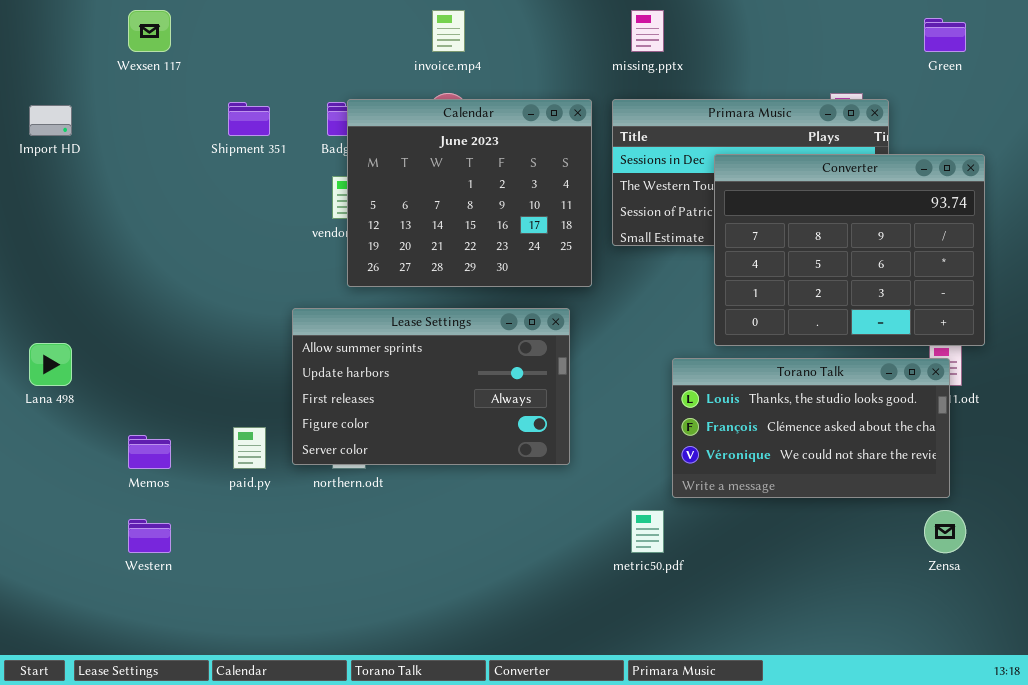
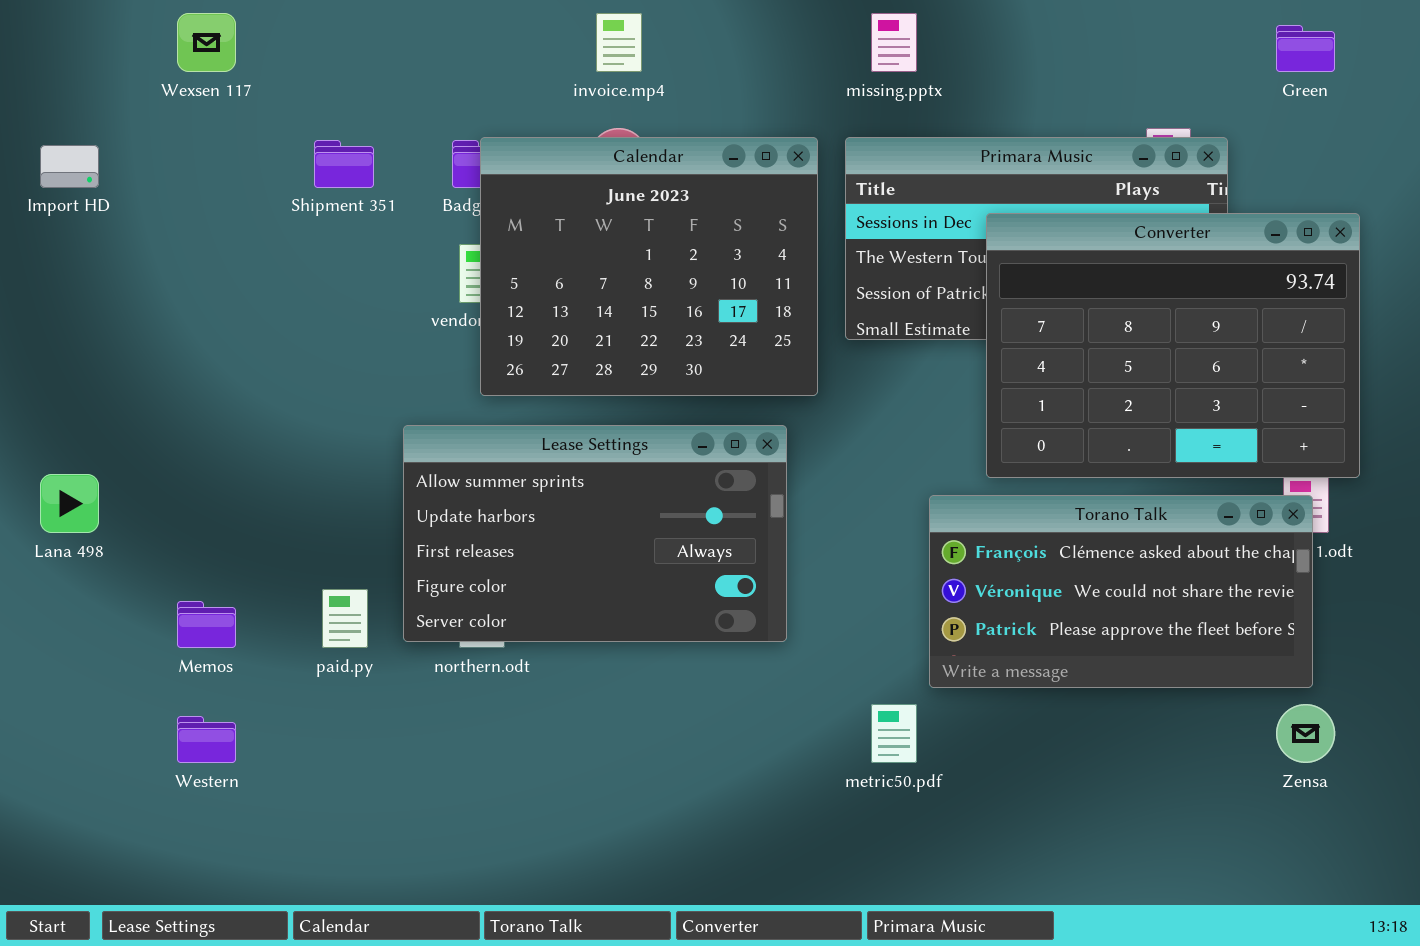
Torano Talk: [672,358,950,498] -> [929,495,1313,688], scrolled down 1 row

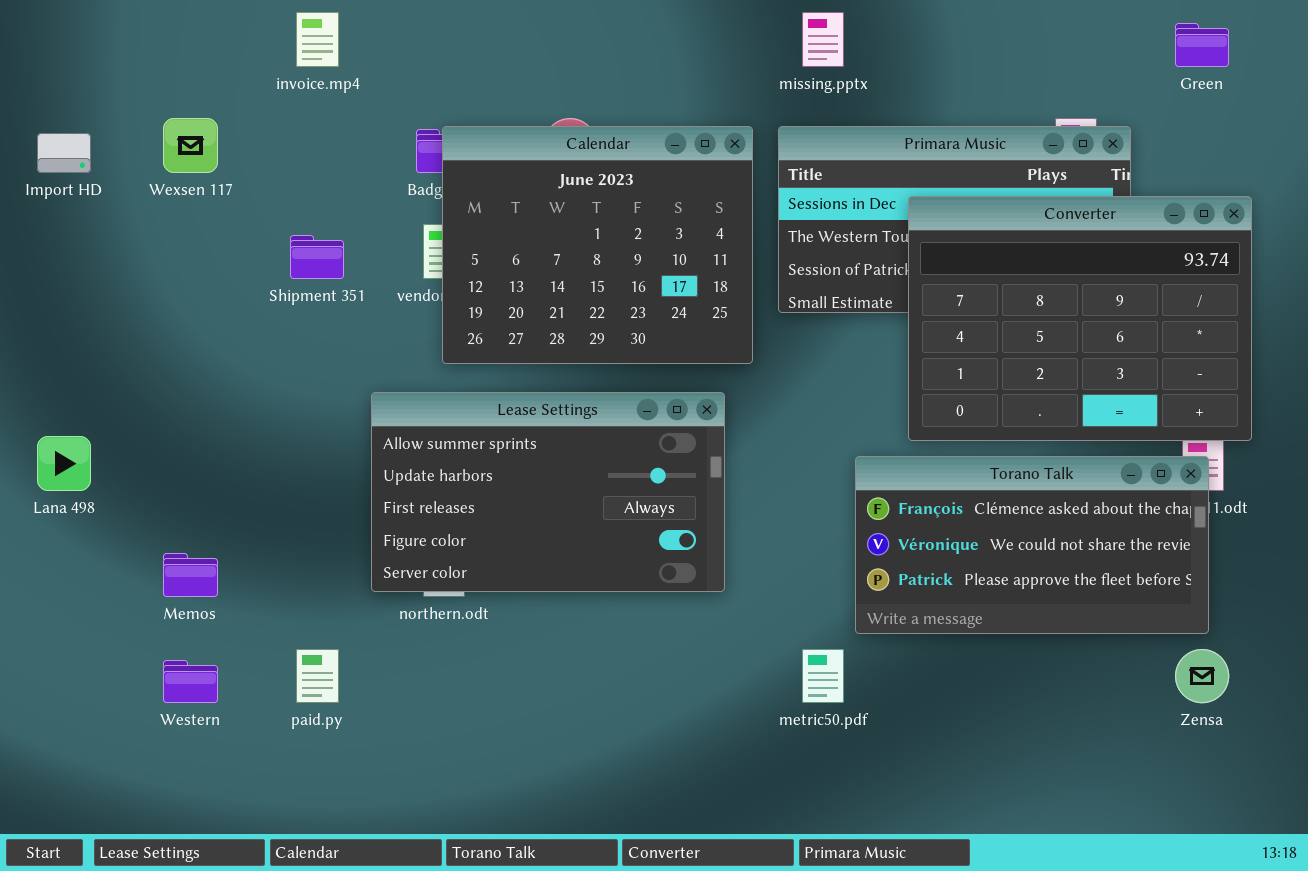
Wexsen 117: [177,13,236,72] -> [163,118,218,173], moved
invoice.mp4: [596,13,642,72] -> [296,12,339,67], moved
Shipment 351: [314,140,374,188] -> [290,235,344,279], moved
paid.py: [322,589,368,648] -> [296,649,339,703], moved

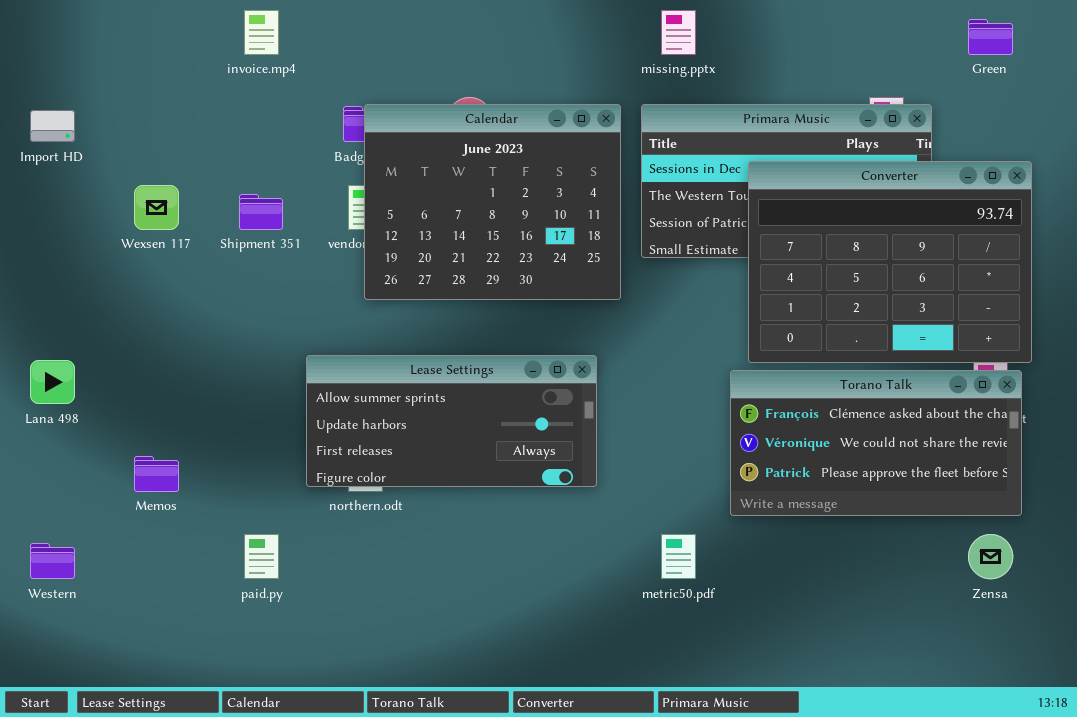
Wexsen 117: [163,118,218,173] -> [134,185,179,230], moved
Lease Settings: [371,392,725,592] -> [306,355,597,487], resized
Torano Talk: [855,456,1209,634] -> [730,370,1022,516], moved
Western: [163,660,218,703] -> [30,543,75,579], moved

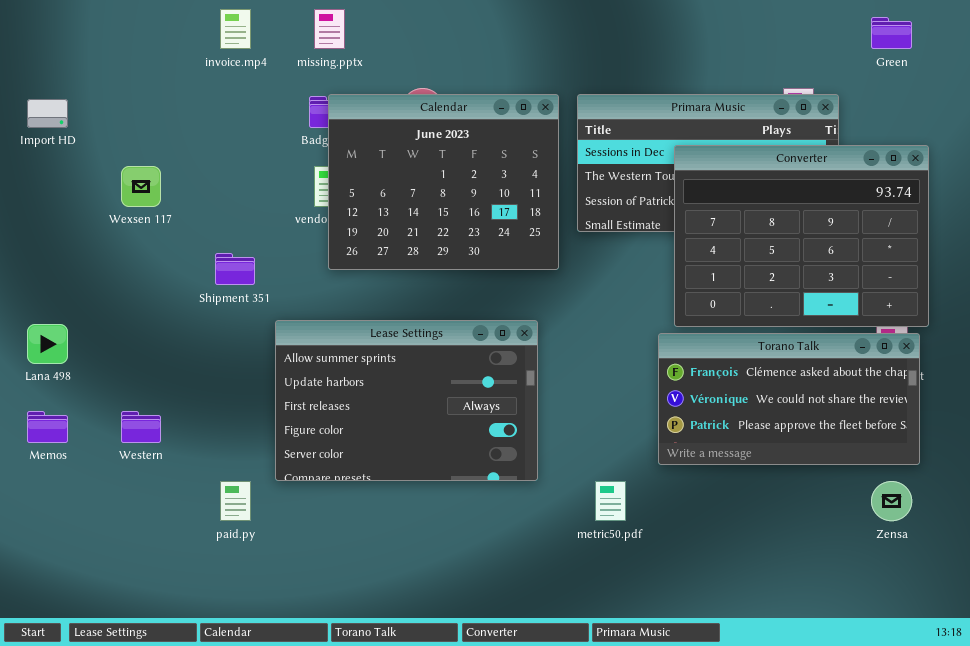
missing.pptx: [661,10,696,55] -> [314,9,345,49], moved
Shipment 351: [239,194,283,230] -> [215,253,255,285], moved
Lease Settings: [306,355,597,487] -> [275,320,538,481], resized
Memos: [134,456,179,492] -> [27,411,68,443], moved
Western: [30,543,75,579] -> [121,411,161,443], moved

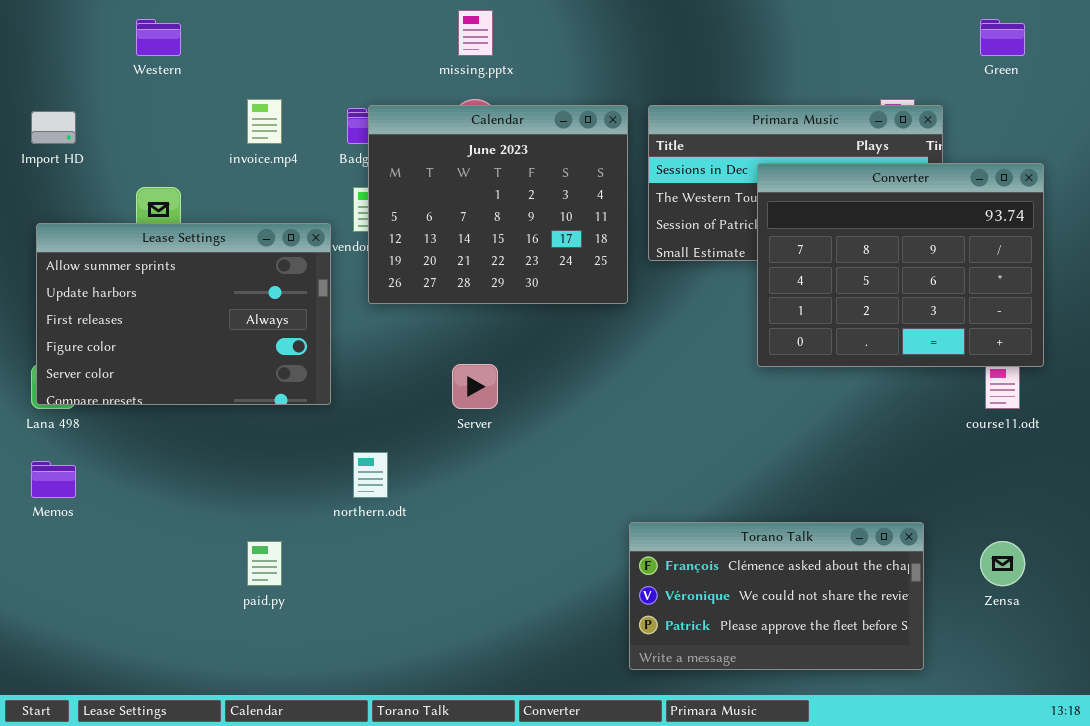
invoice.mp4: [220,9,251,49] -> [247,99,282,144], moved
missing.pptx: [314,9,345,49] -> [458,10,493,56], moved
Lease Settings: [275,320,538,481] -> [36,223,331,405], moved
Torano Talk: [658,333,920,465] -> [629,522,924,670], moved
Western: [121,411,161,443] -> [136,19,181,56], moved

